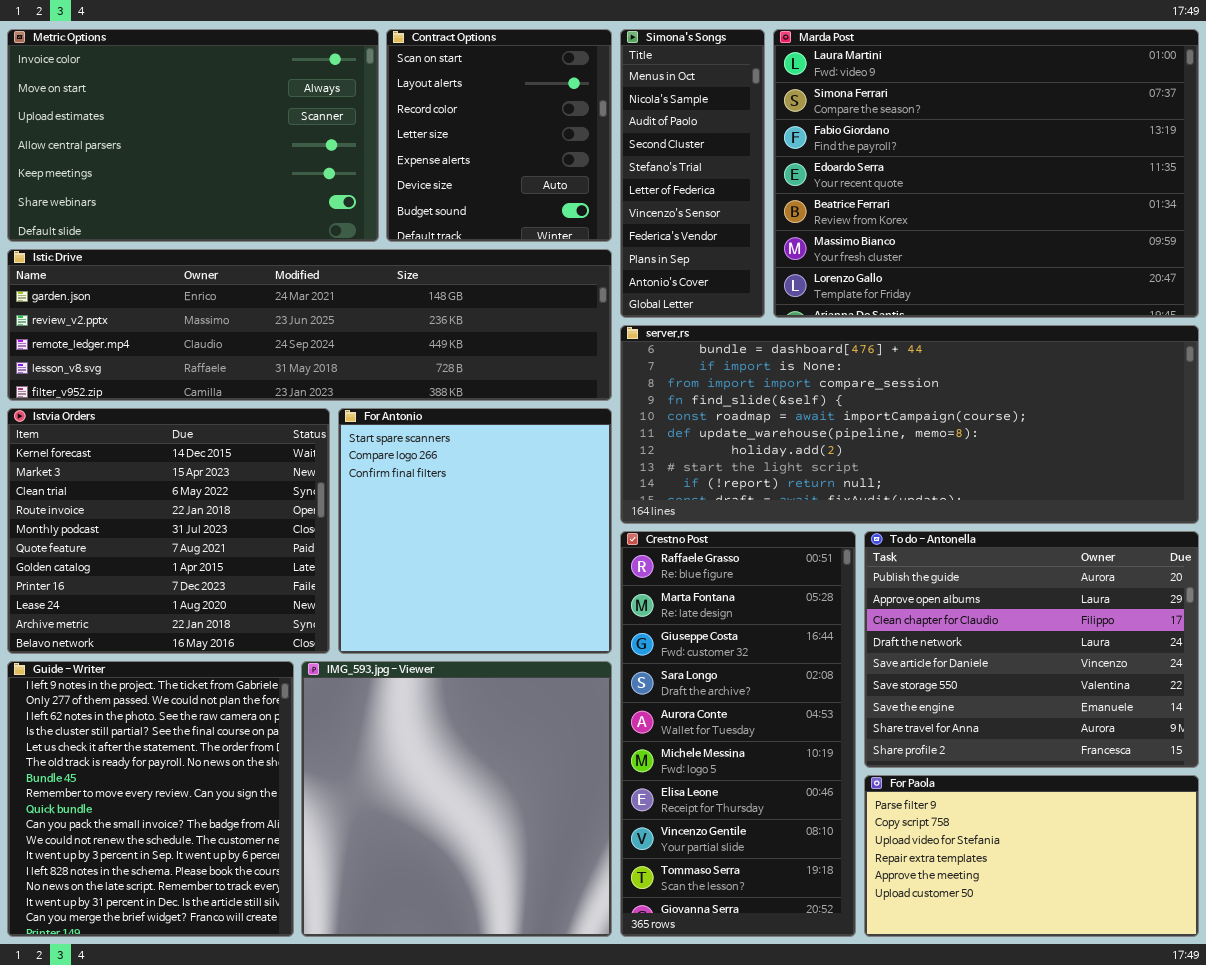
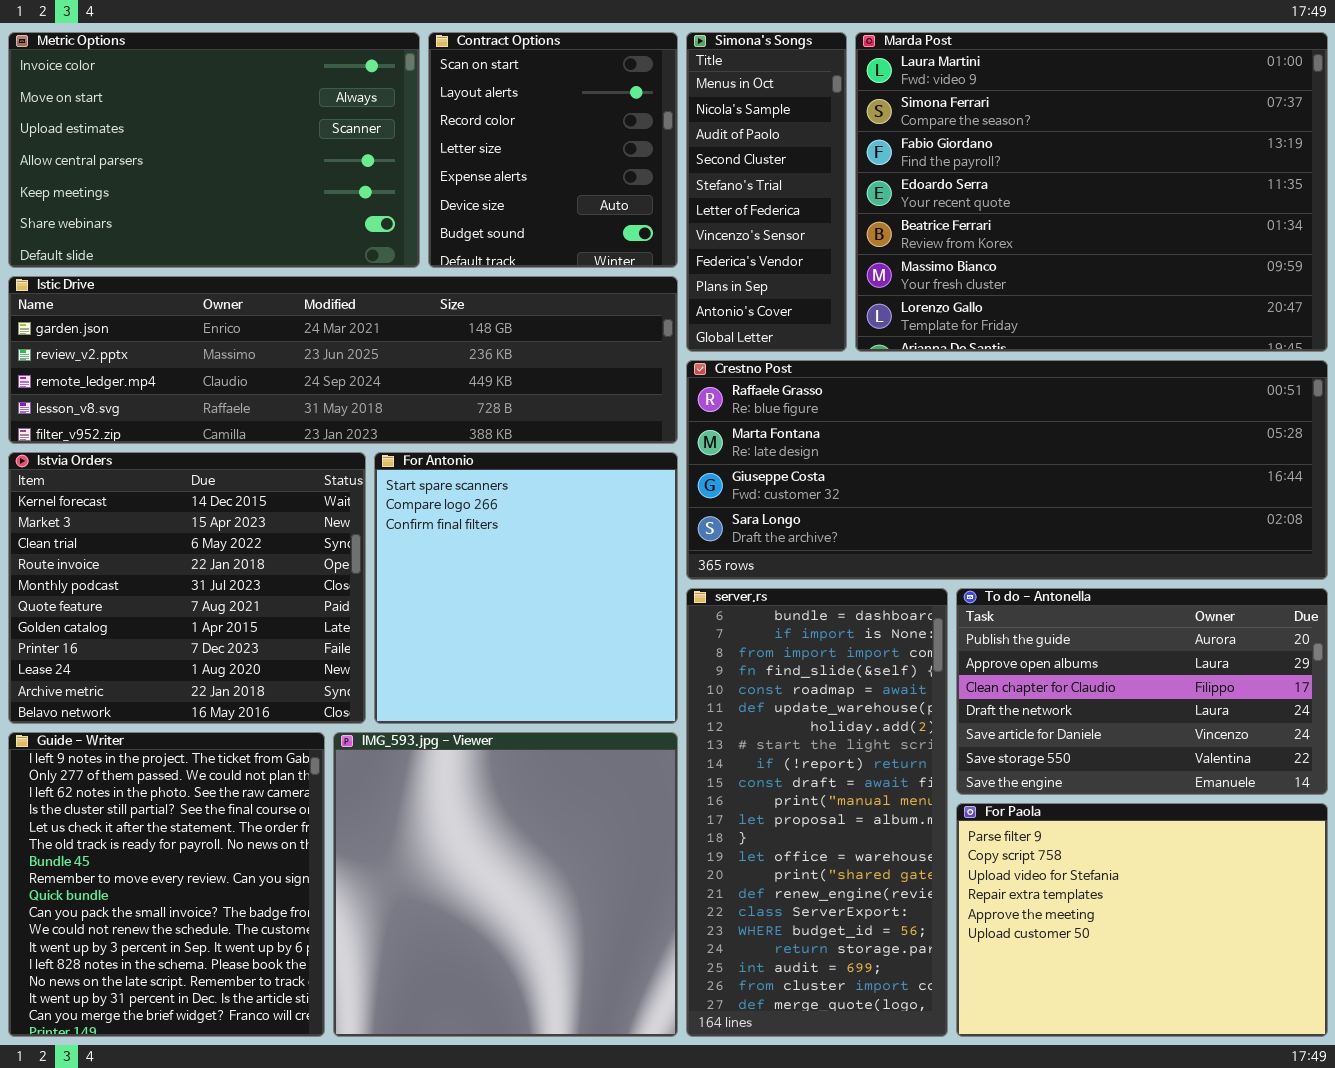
server.rs: [620,325,1199,524] -> [686,588,948,1037], moved, resized
Crestno Post: [620,531,856,937] -> [686,360,1328,580], moved, resized
To do - Antonella: [864,531,1199,768] -> [956,588,1328,795], resized
For Paola: [864,775,1199,937] -> [956,803,1328,1037], resized

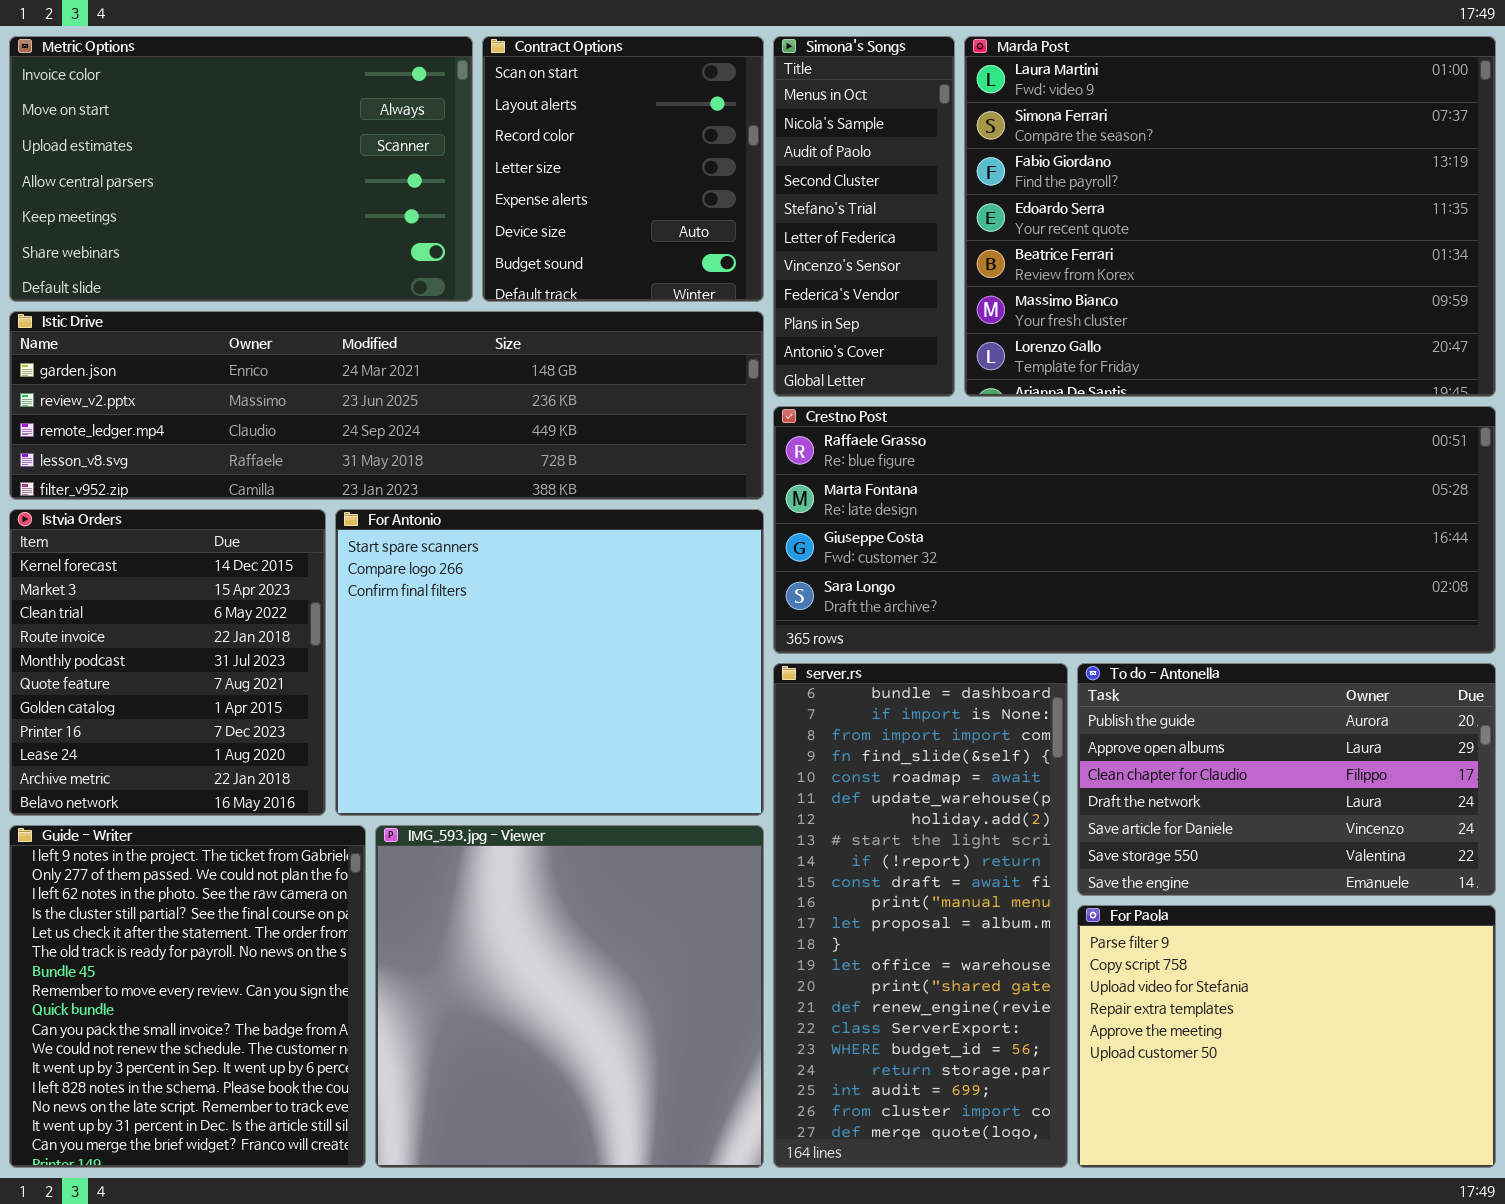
Istvia Orders: [8,452,366,724] -> [9,509,326,816], resized
For Antonio: [374,452,678,724] -> [335,509,764,816], resized

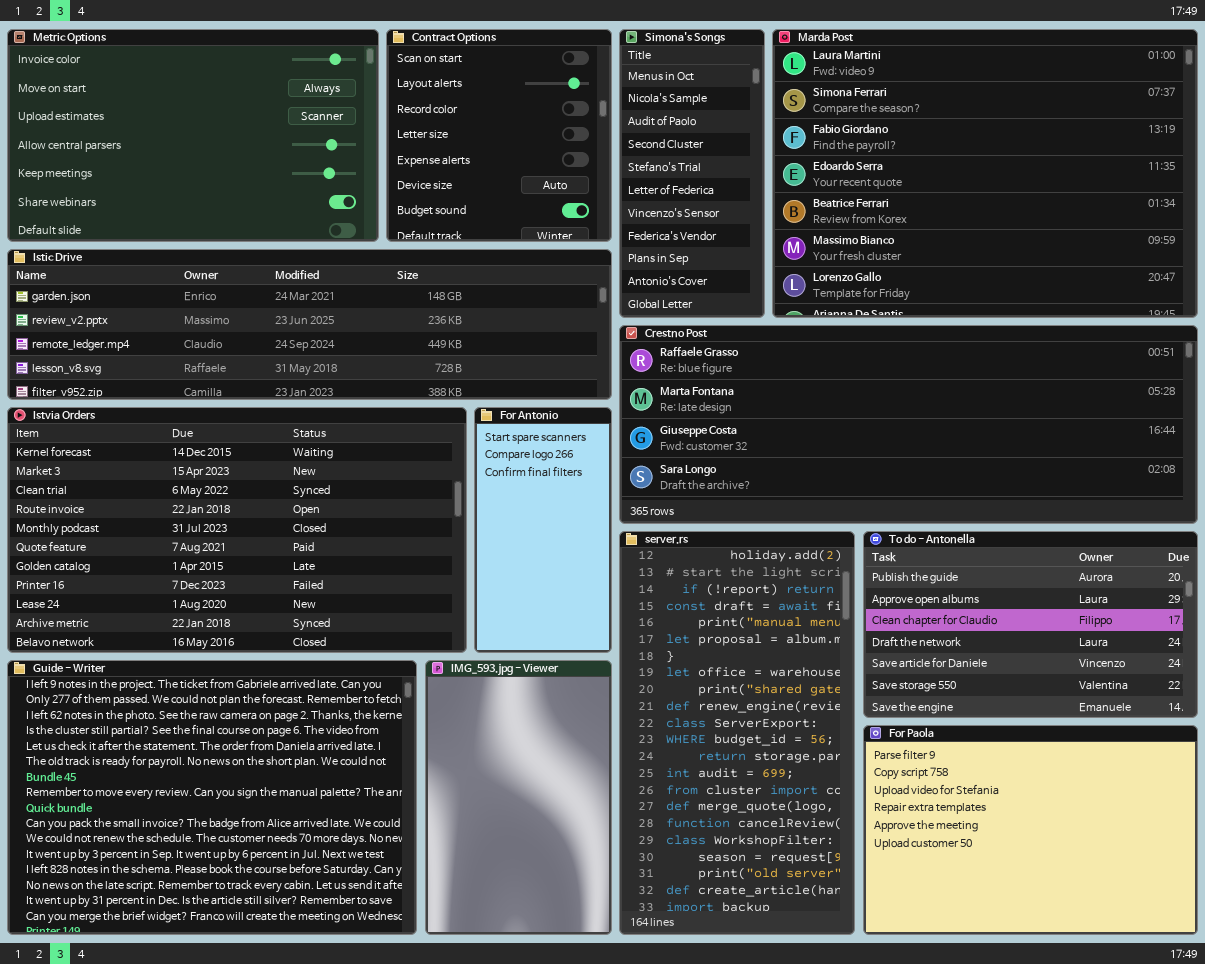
Istvia Orders: [9,509,326,816] -> [7,407,467,653], resized
For Antonio: [335,509,764,816] -> [474,407,612,653], resized
server.rs: [773,663,1068,1168] -> [619,531,855,935], scrolled down 6 rows
Guide - Writer: [9,825,366,1168] -> [7,660,417,935], resized
IMG_593.jpg - Viewer: [375,825,764,1168] -> [425,660,612,935], resized

